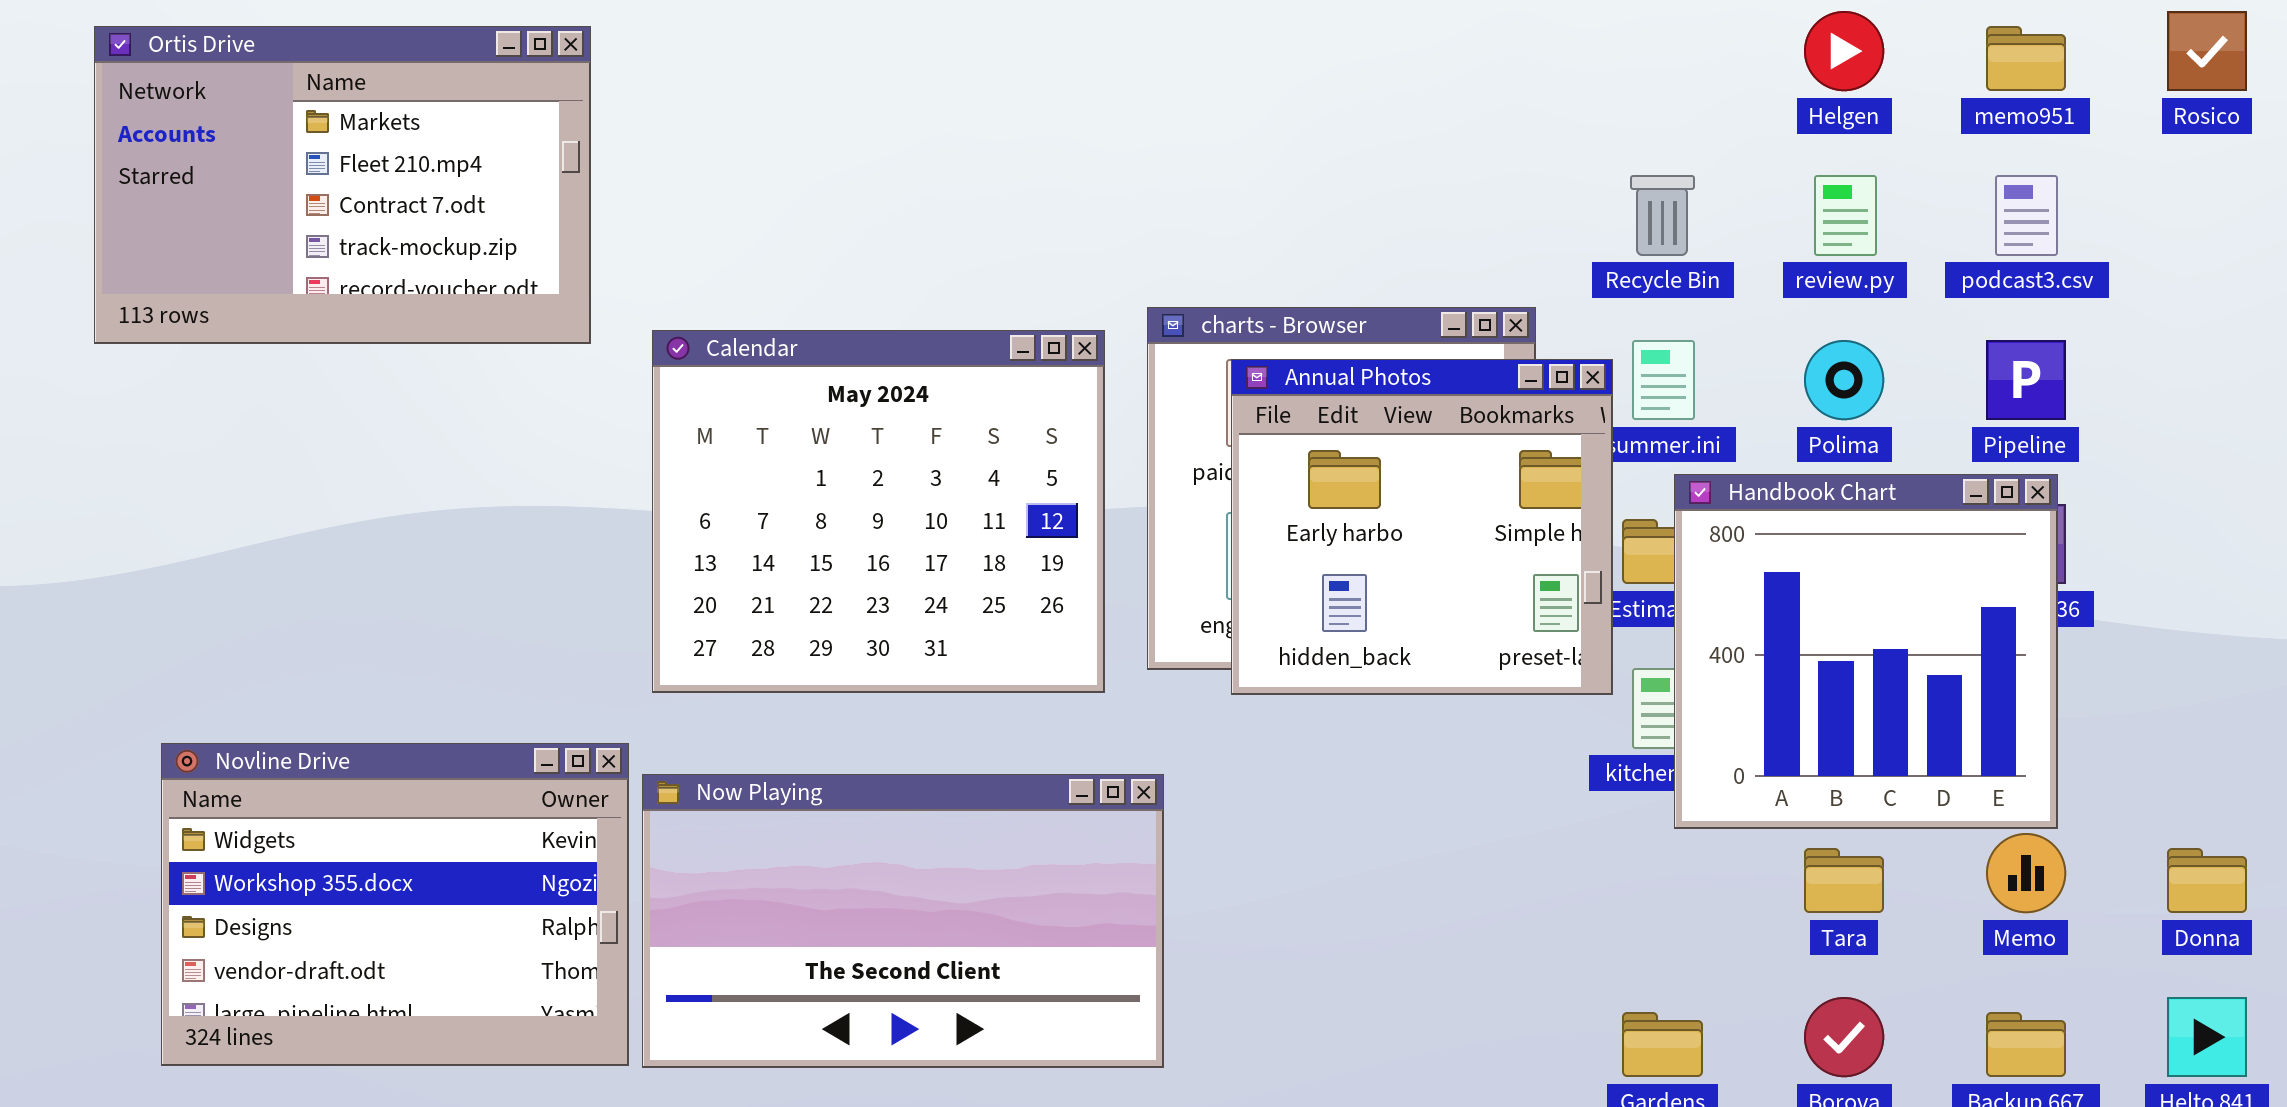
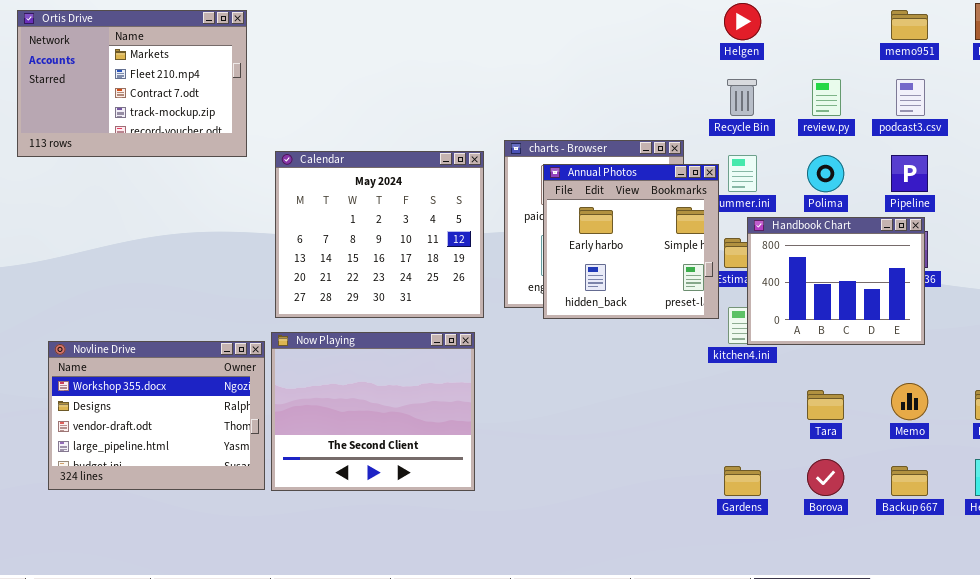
Helgen: [1804,11,1884,91] -> [724,3,761,40], moved
Handbook Chart: [1674,474,2058,829] -> [747,217,925,345], resized
Novline Drive: [161,743,629,1066] -> [48,341,265,490], scrolled down 1 row
Now Playing: [642,774,1164,1068] -> [271,332,475,491], resized

